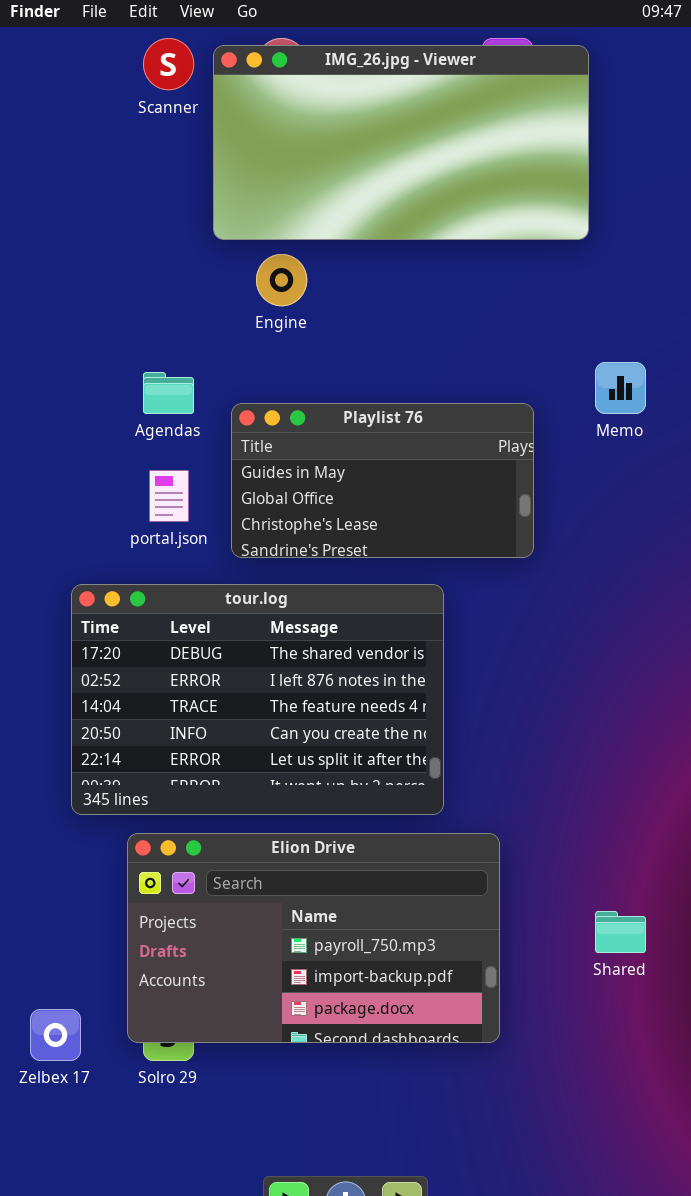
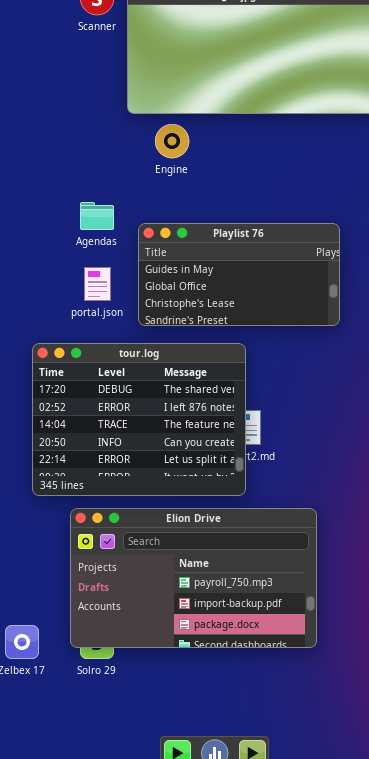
tour.log: [71,584,444,815] -> [32,343,246,496], resized

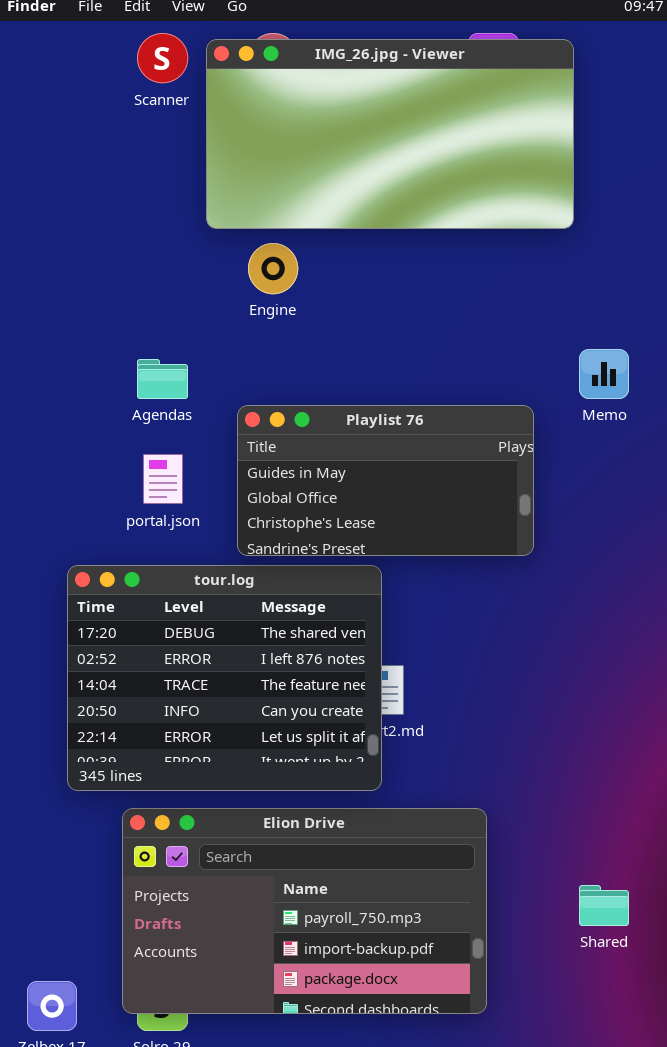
Playlist 76: [138,223,340,326] -> [237,405,534,556], moved

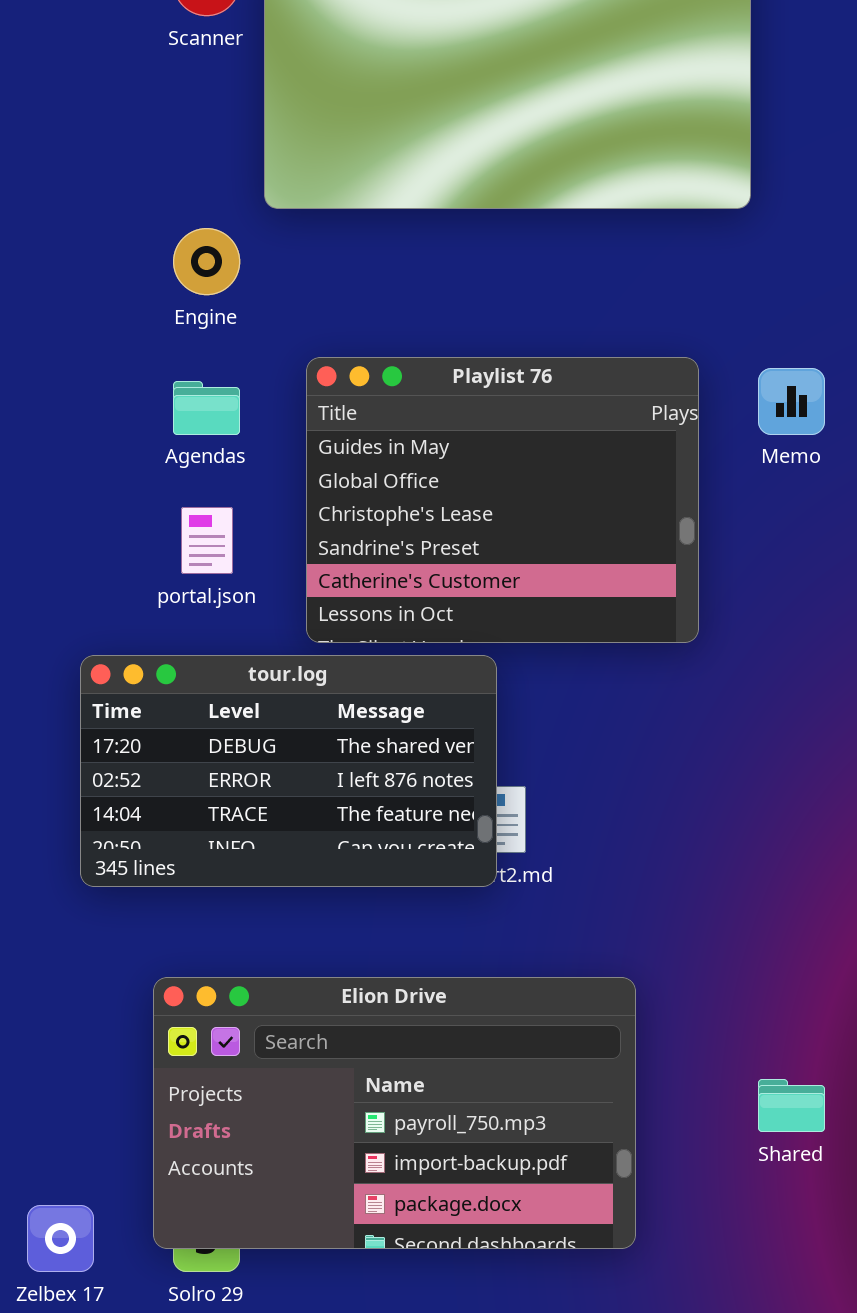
Engine: [248,243,298,294] -> [173,228,240,295], moved
Playlist 76: [237,405,534,556] -> [306,357,699,643], resized
tour.log: [67,565,382,791] -> [80,655,497,887], resized

